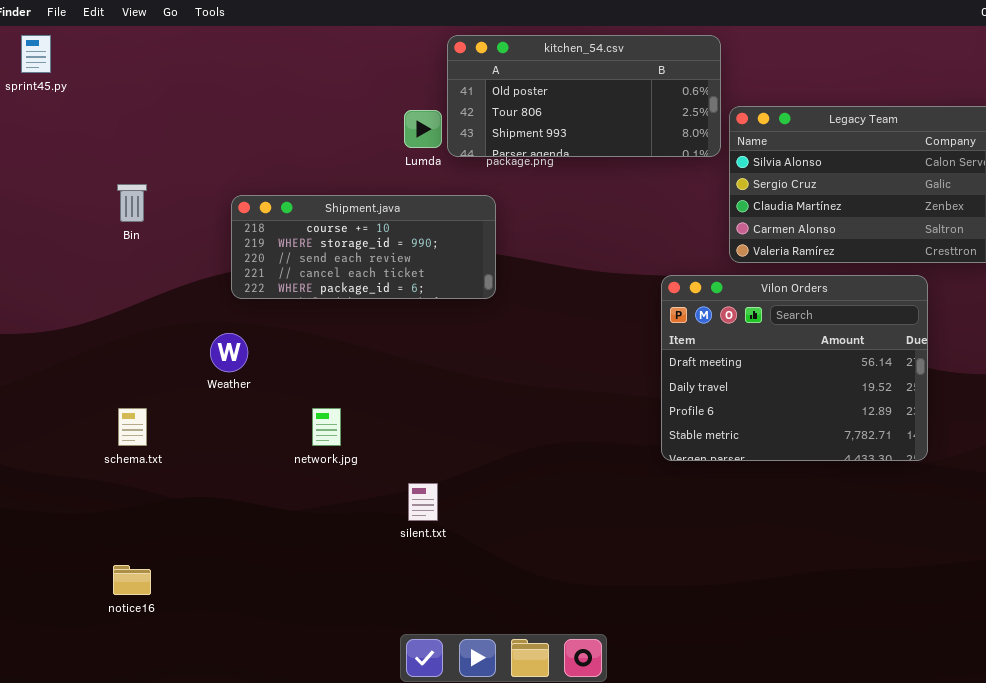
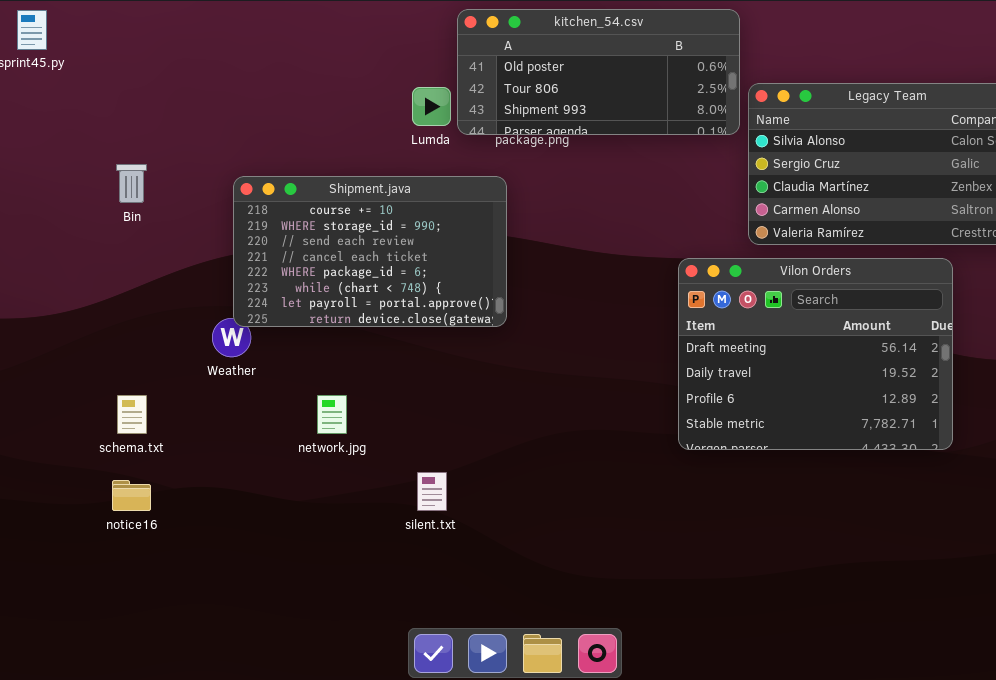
Shipment.java: [231,195,496,299] -> [233,176,507,327], resized
notice16: [113,565,151,595] -> [112,480,151,511], moved

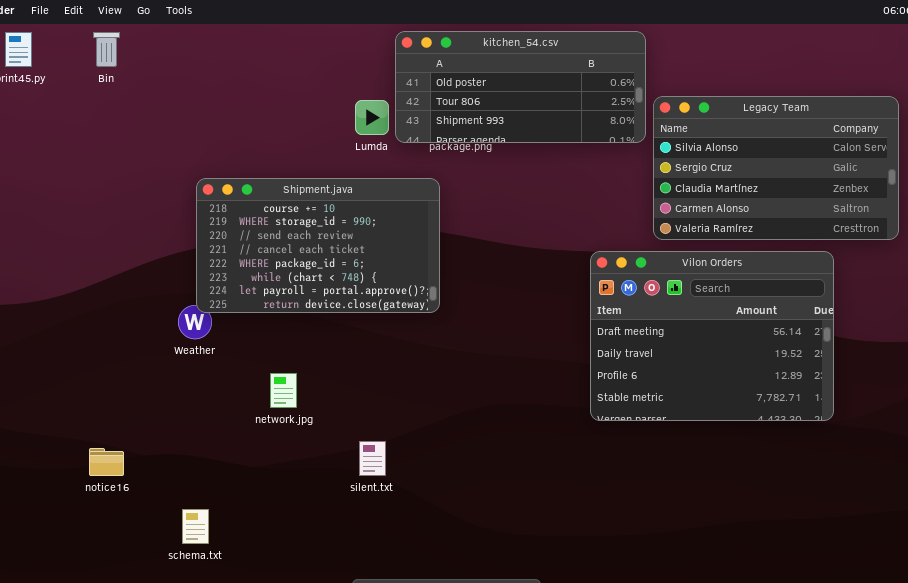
Bin: [116,164,147,203] -> [93,32,120,67], moved
schema.txt: [117,395,147,434] -> [182,509,209,544], moved

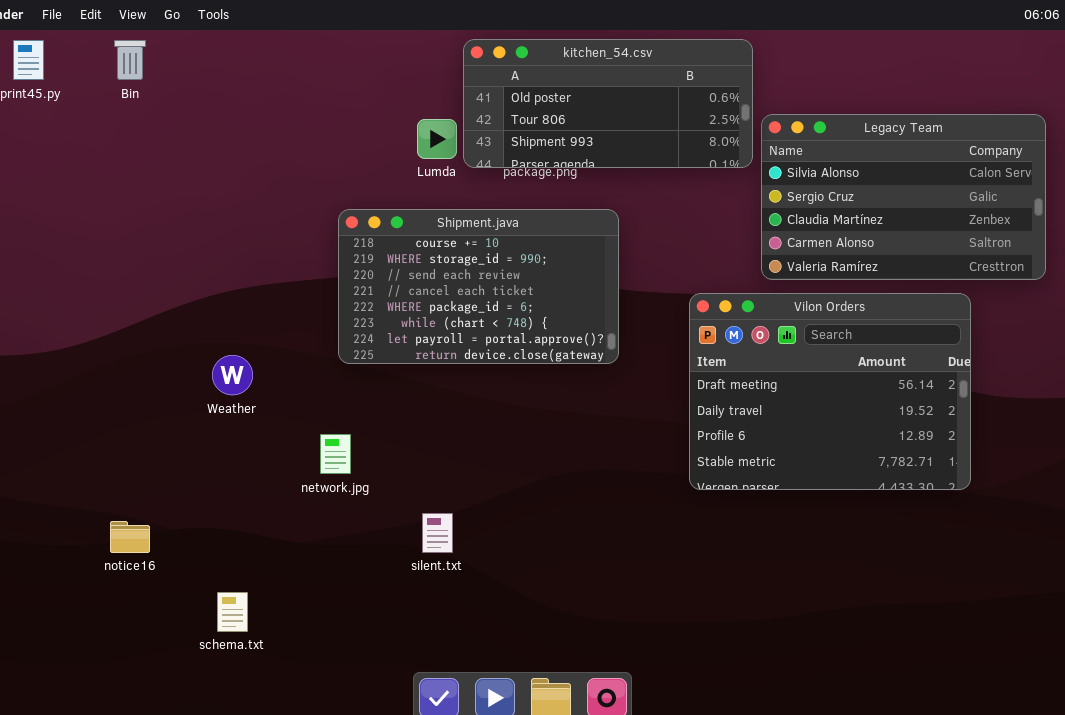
Shipment.java: [196,178,440,313] -> [338,209,619,364], moved

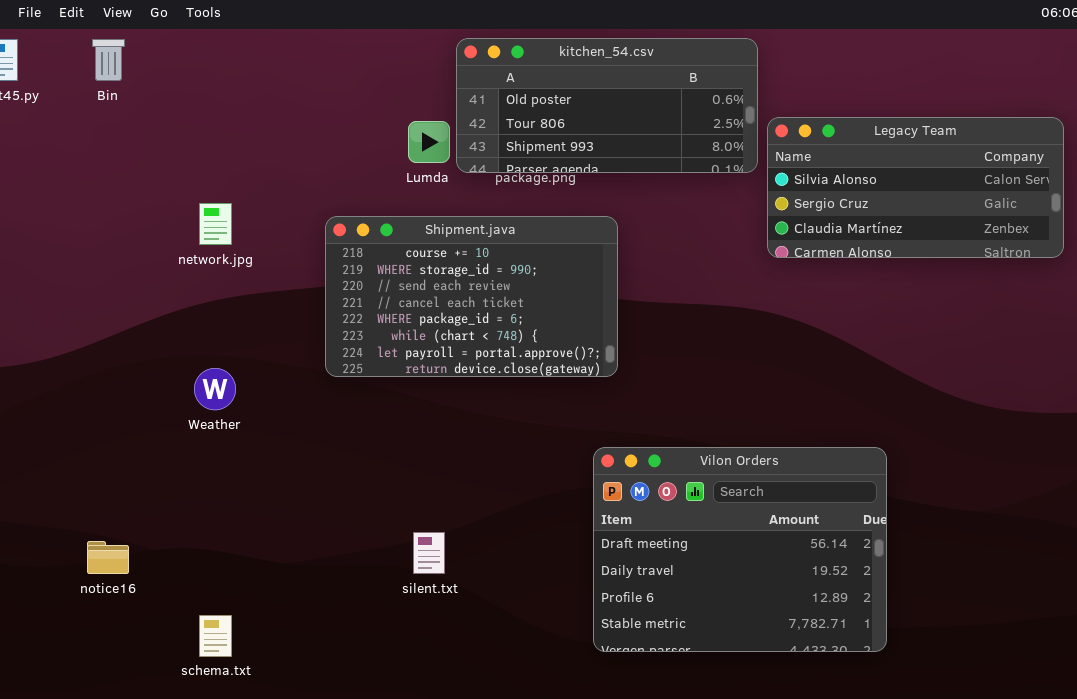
Legacy Team: [761,114,1046,280] -> [767,117,1064,258], resized
Vilon Orders: [689,293,971,490] -> [593,447,887,652], moved
network.jpg: [320,434,351,474] -> [199,203,232,245], moved

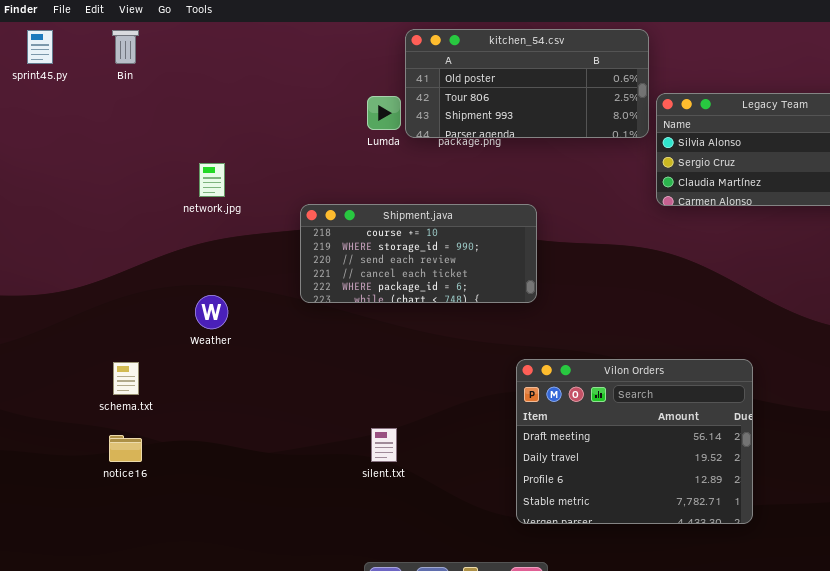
Shipment.java: [325,216,618,377] -> [300,204,537,303], resized
schema.txt: [199,615,232,657] -> [113,362,139,395], moved

